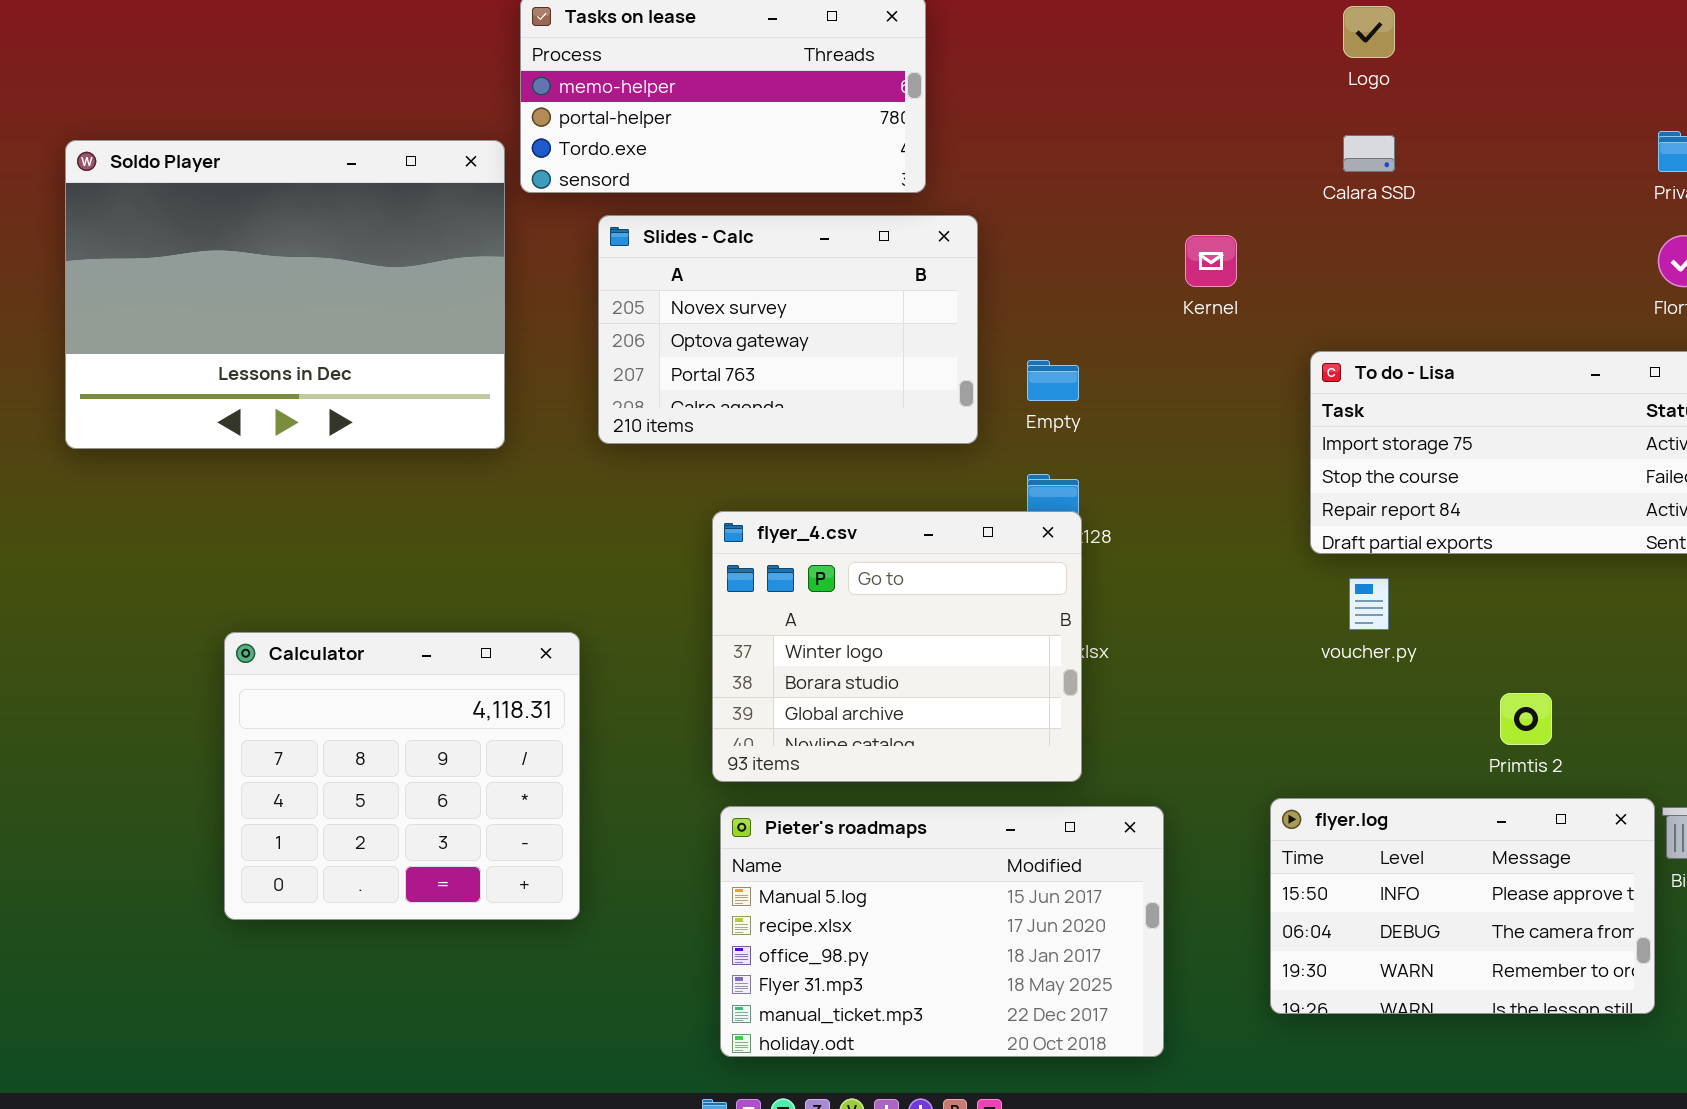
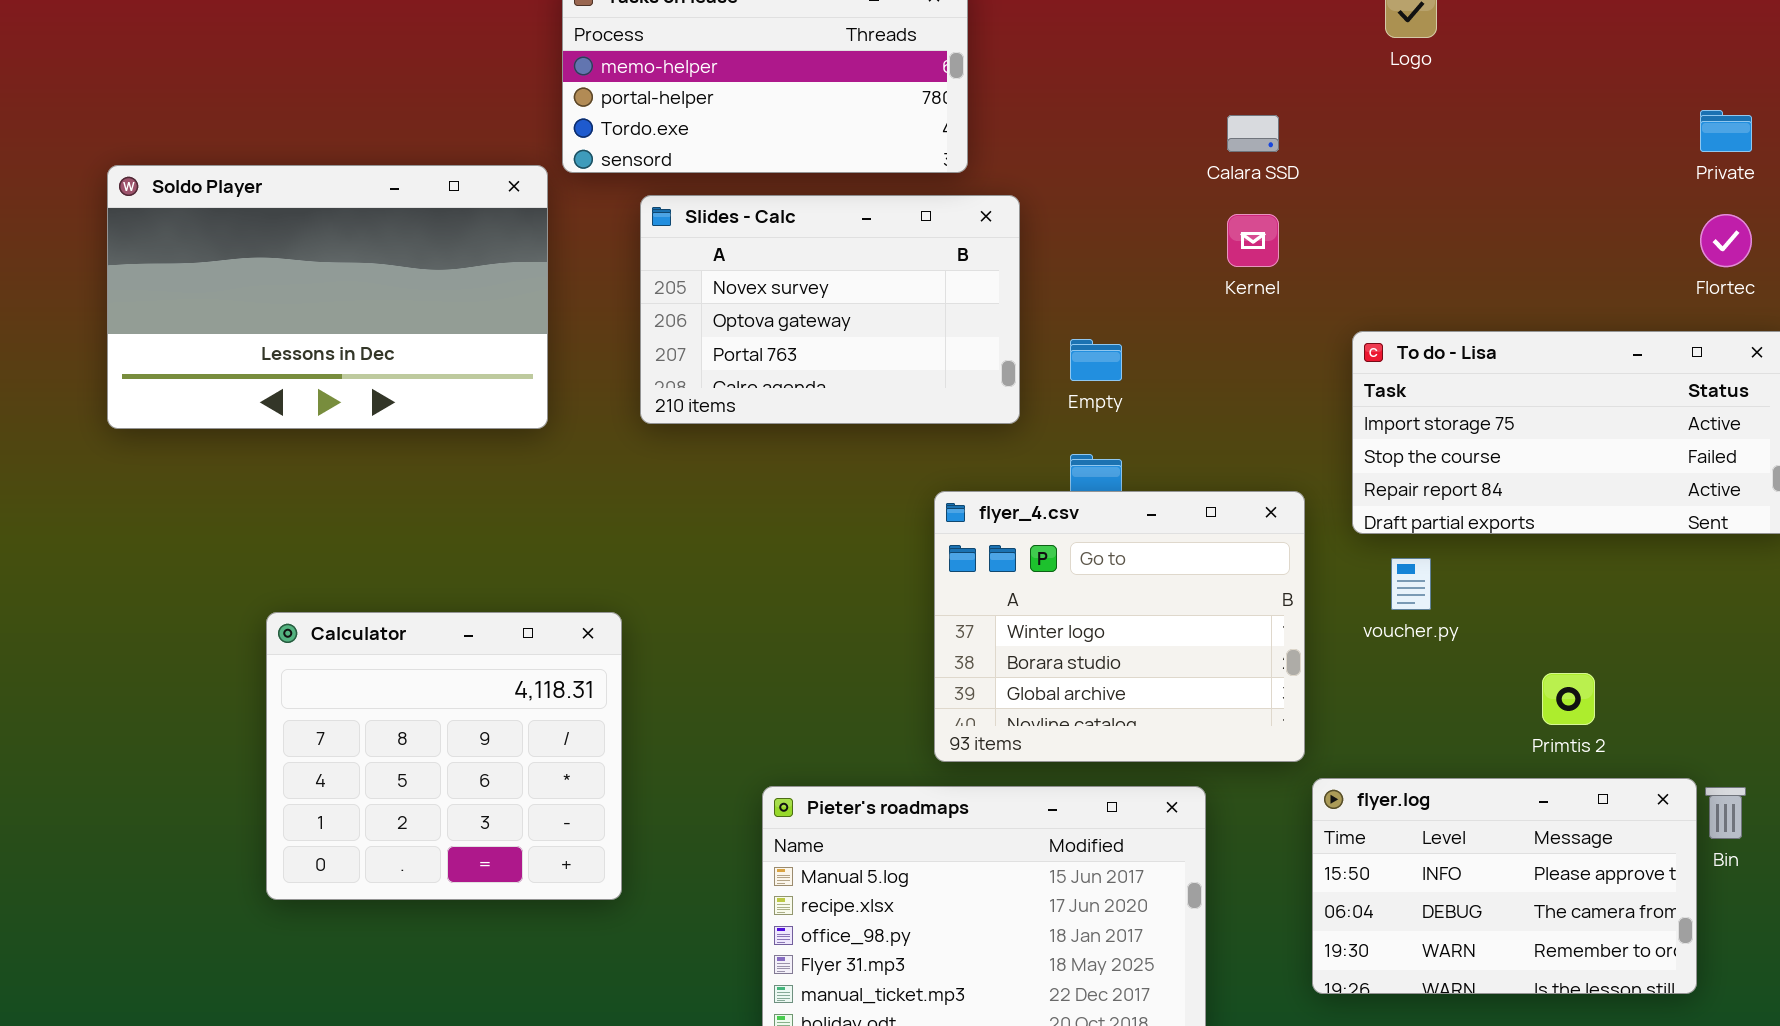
Calara SSD: [1343,135,1395,172] -> [1227,115,1279,152], moved
Soldo Player: [65,140,505,449] -> [107,165,548,429], resized
flyer_4.csv: [712,511,1082,782] -> [934,491,1305,762], moved

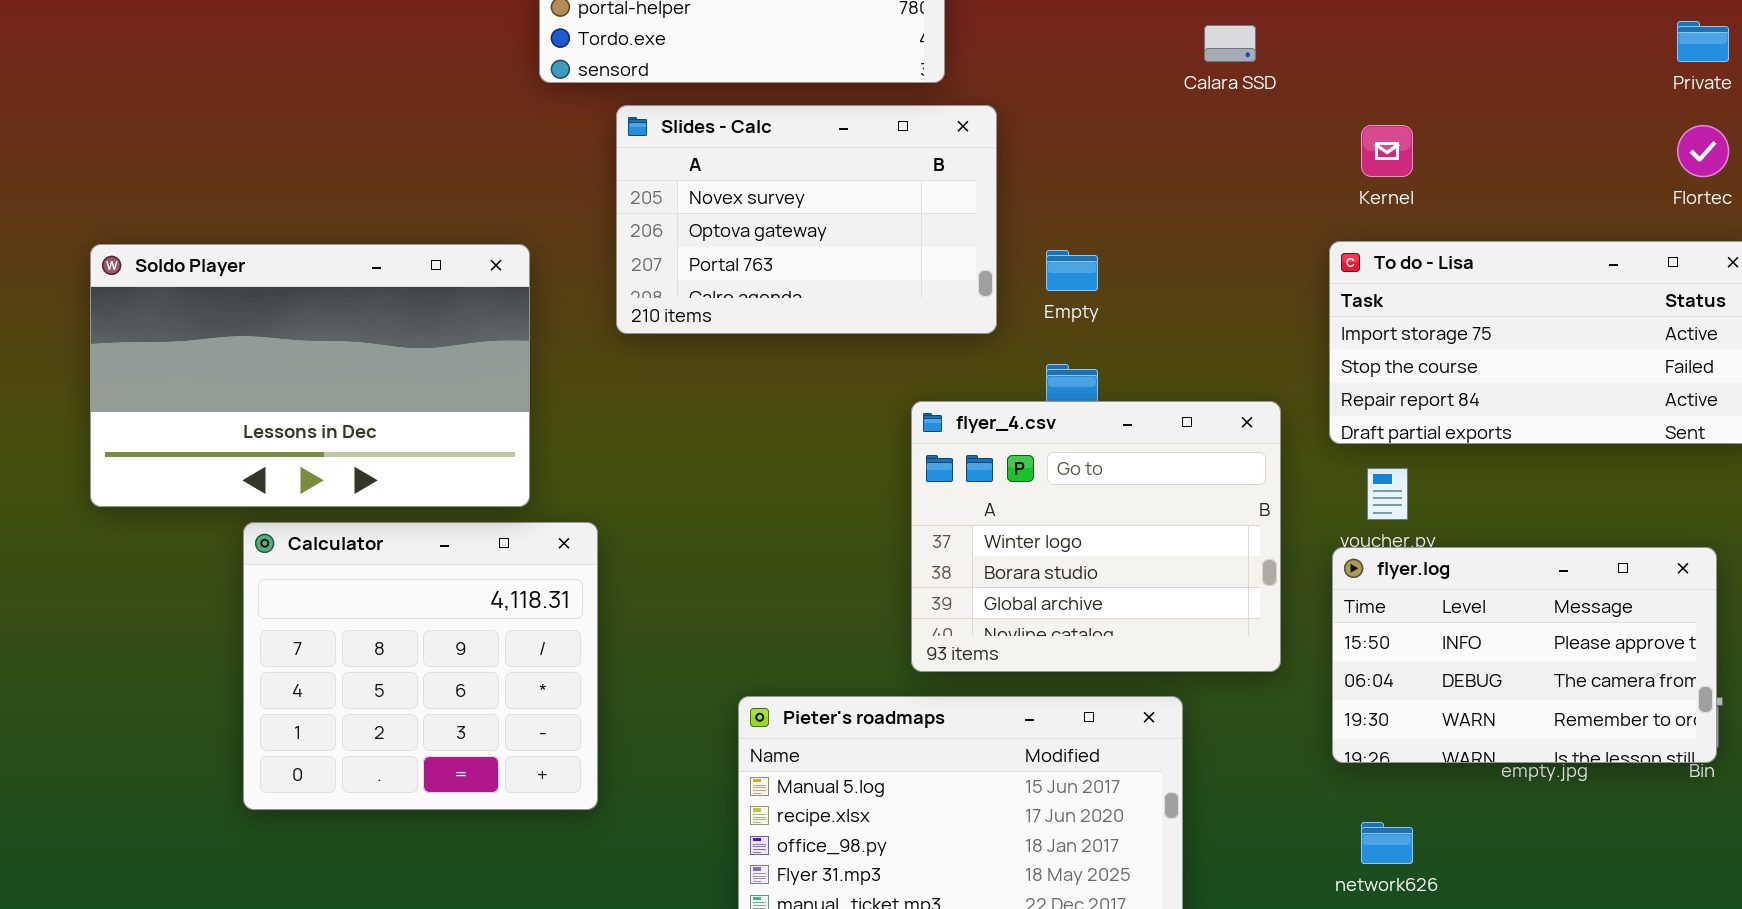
Soldo Player: [107,165,548,429] -> [90,244,530,507], moved
Kernel: [1227,214,1279,267] -> [1361,125,1413,177], moved
flyer.log: [1312,778,1697,994] -> [1332,547,1717,763], moved

